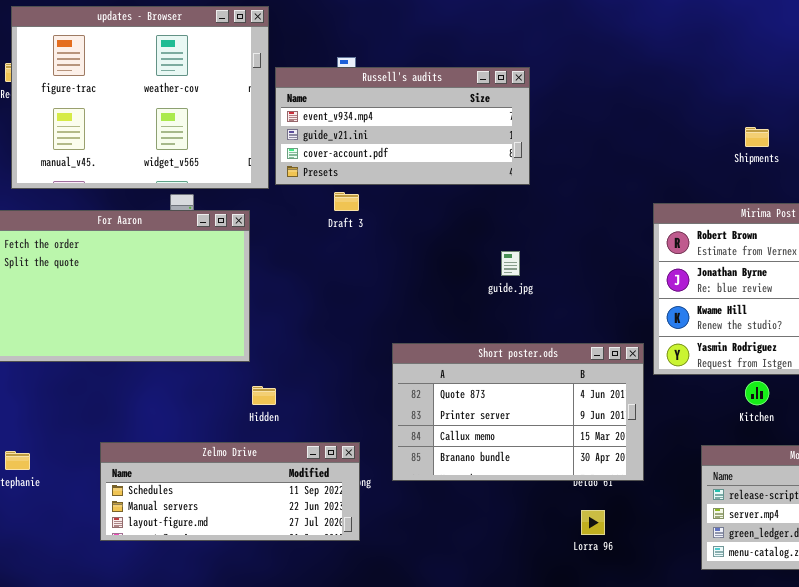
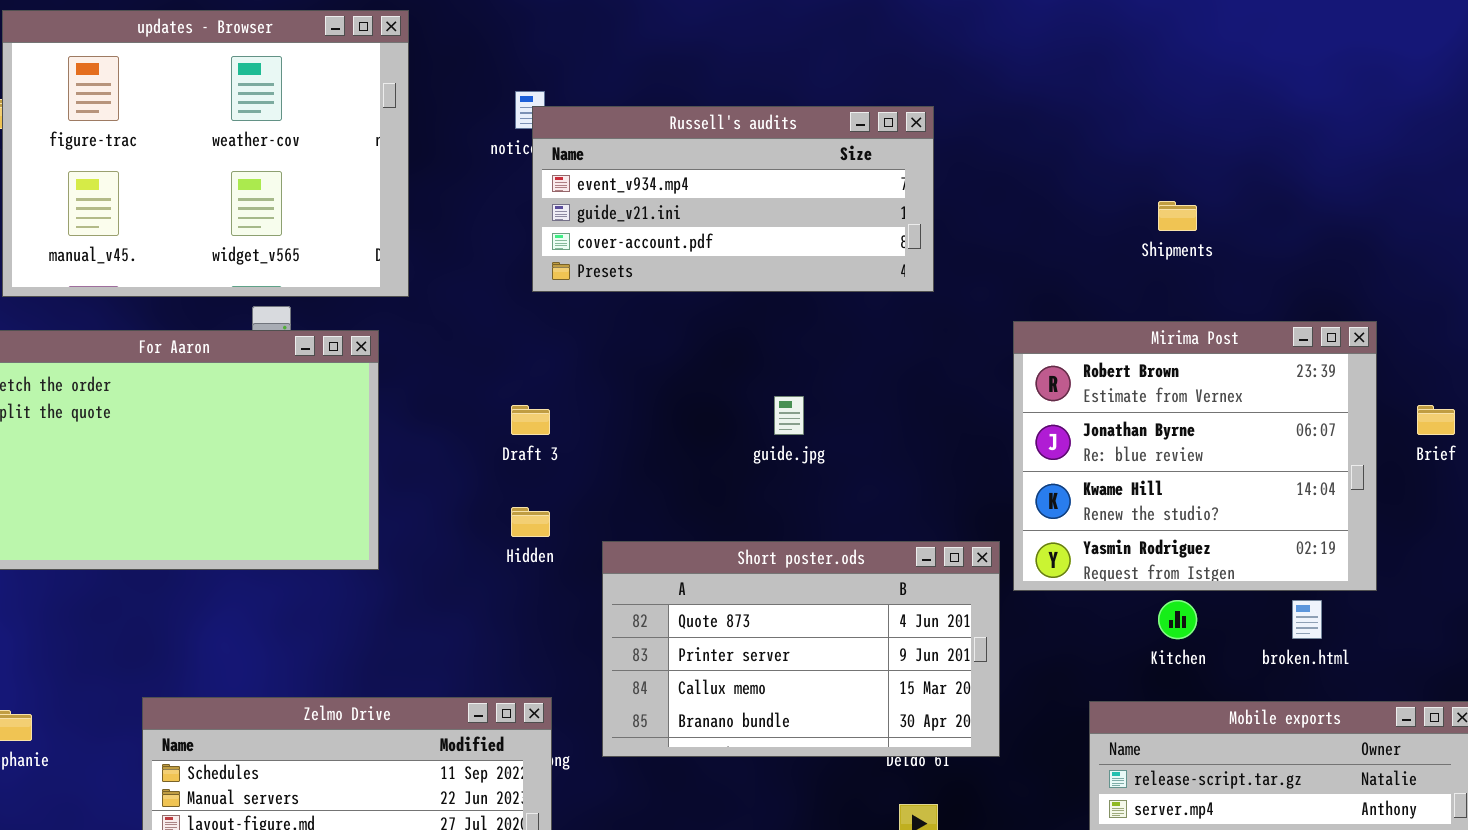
Russell's audits: [275,67,530,185] -> [532,106,934,292], moved
Draft 3: [334,192,359,211] -> [511,405,550,435], moved
Hidden: [252,386,276,405] -> [511,507,550,537], moved

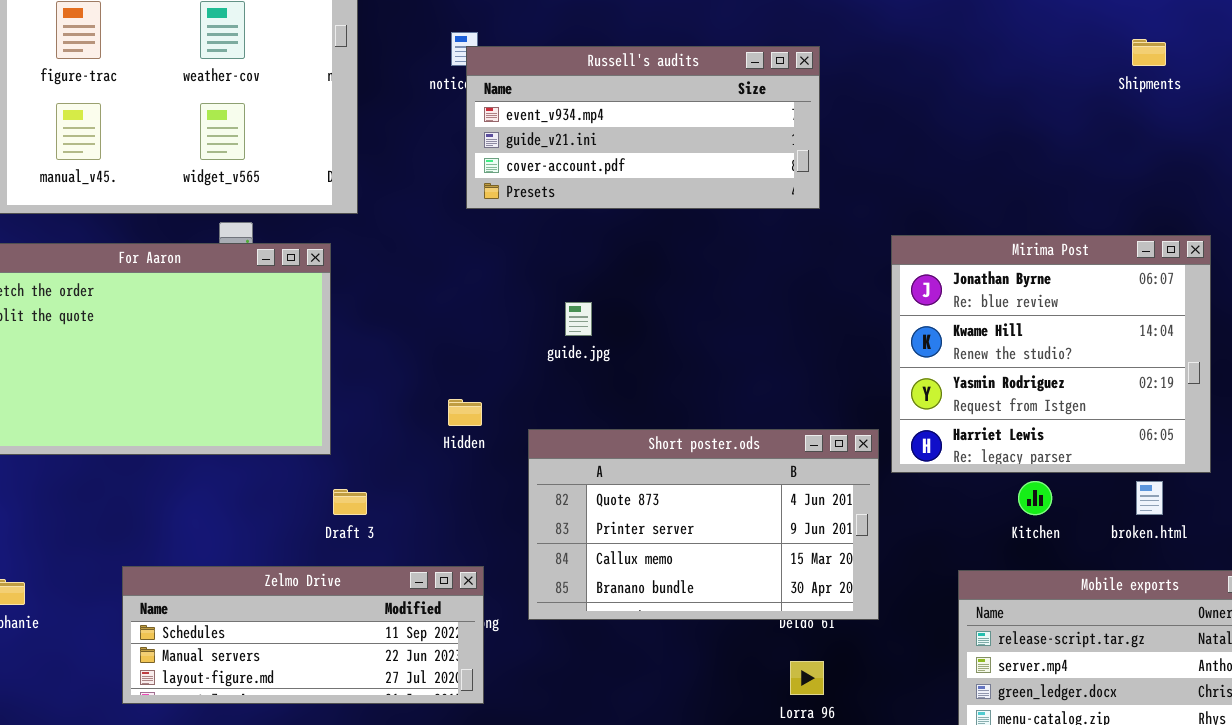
Shipments: [1158,201,1197,231] -> [1132,39,1166,66], moved
Mirima Post: [1013,321,1377,591] -> [891,235,1211,473], scrolled down 1 row
guide.jpg: [774,396,804,435] -> [565,302,592,336], moved
Draft 3: [511,405,550,435] -> [333,489,367,515], moved

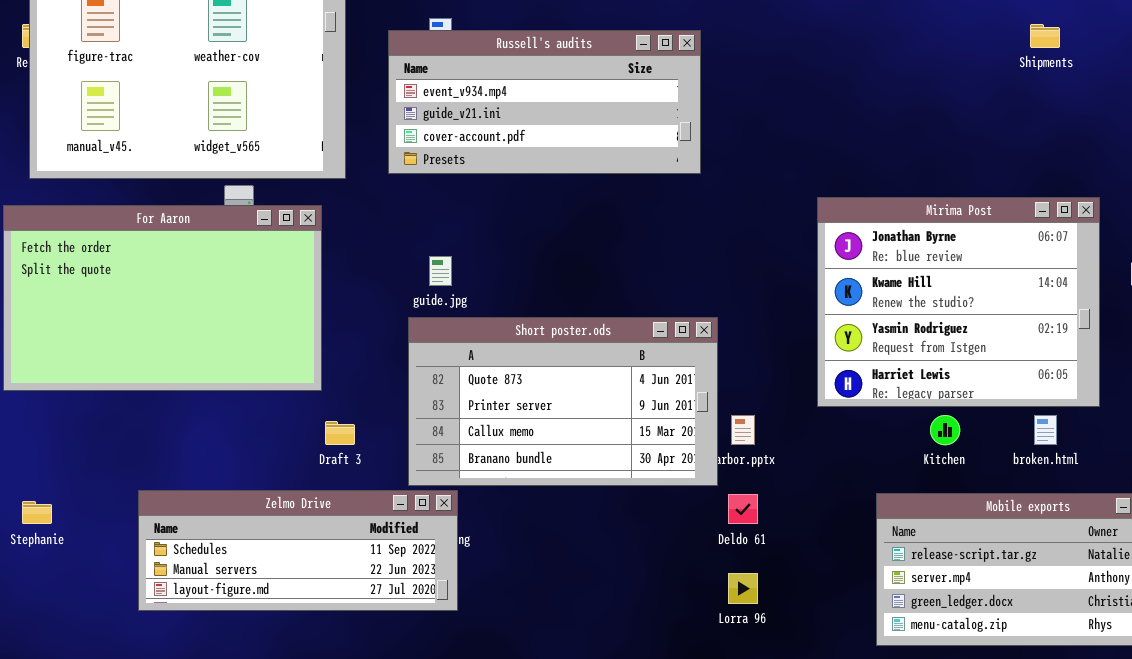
Russell's audits: [466,46,820,209] -> [388,30,701,174], moved
guide.jpg: [565,302,592,336] -> [429,256,452,286], moved
Short poster.ods: [528,429,879,620] -> [408,317,718,486], moved

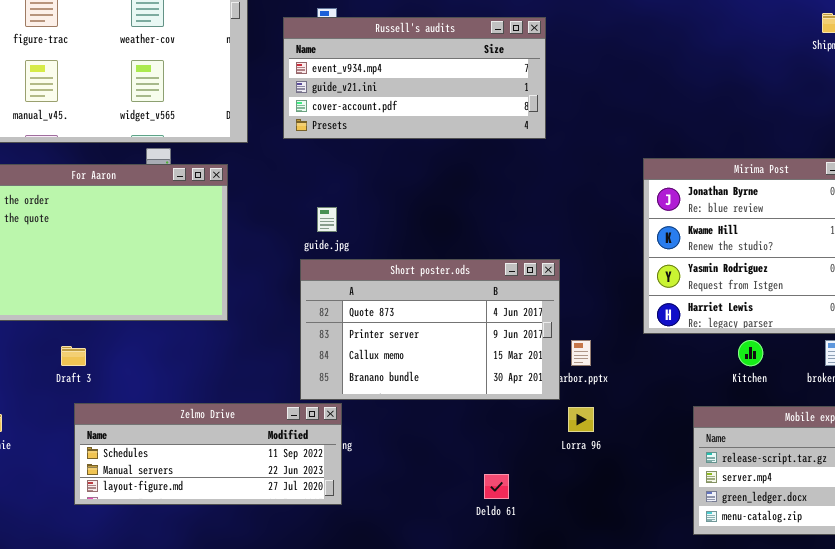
Draft 3: [325,421,355,445] -> [61,346,86,366], moved
Deldo 61: [728,494,758,524] -> [484,474,509,499], moved
Lorra 96: [728,573,758,604] -> [568,407,594,432], moved

